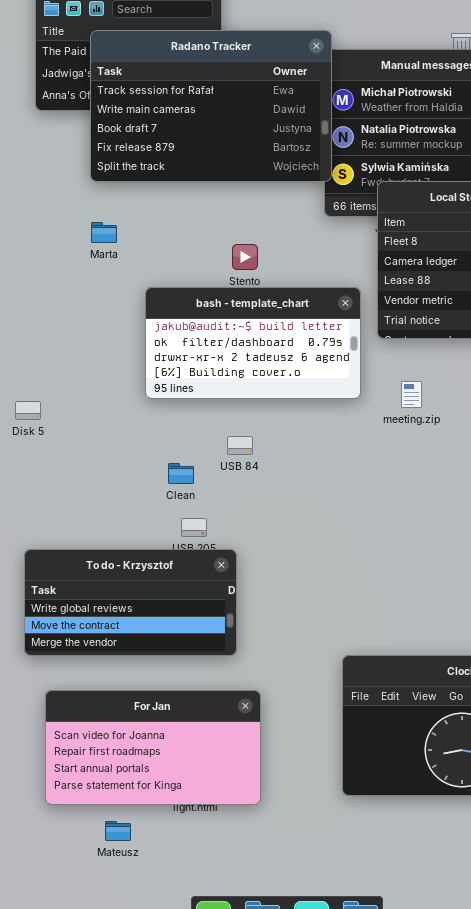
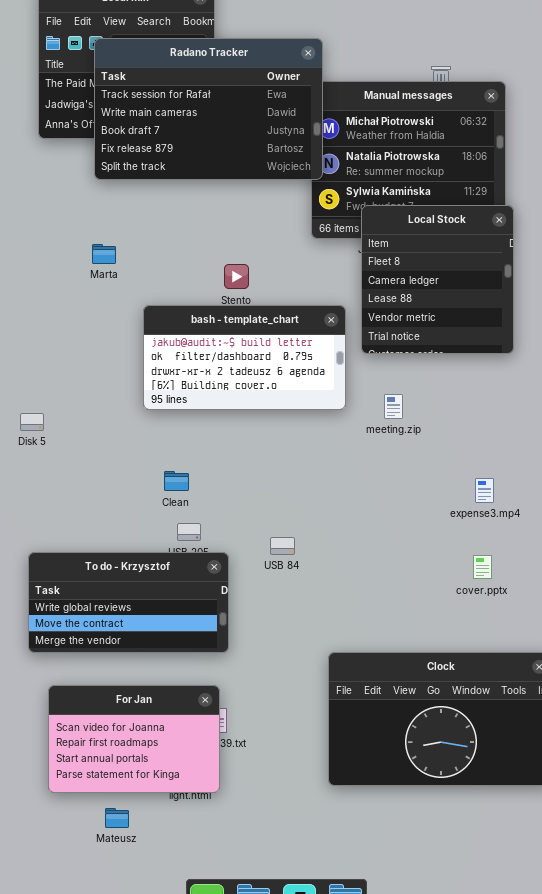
Radano Tracker: [90,30,332,182] -> [94,38,323,180], moved
USB 84: [227,436,253,455] -> [270,537,295,555], moved
For Jan: [45,690,261,805] -> [48,685,220,793], resized

